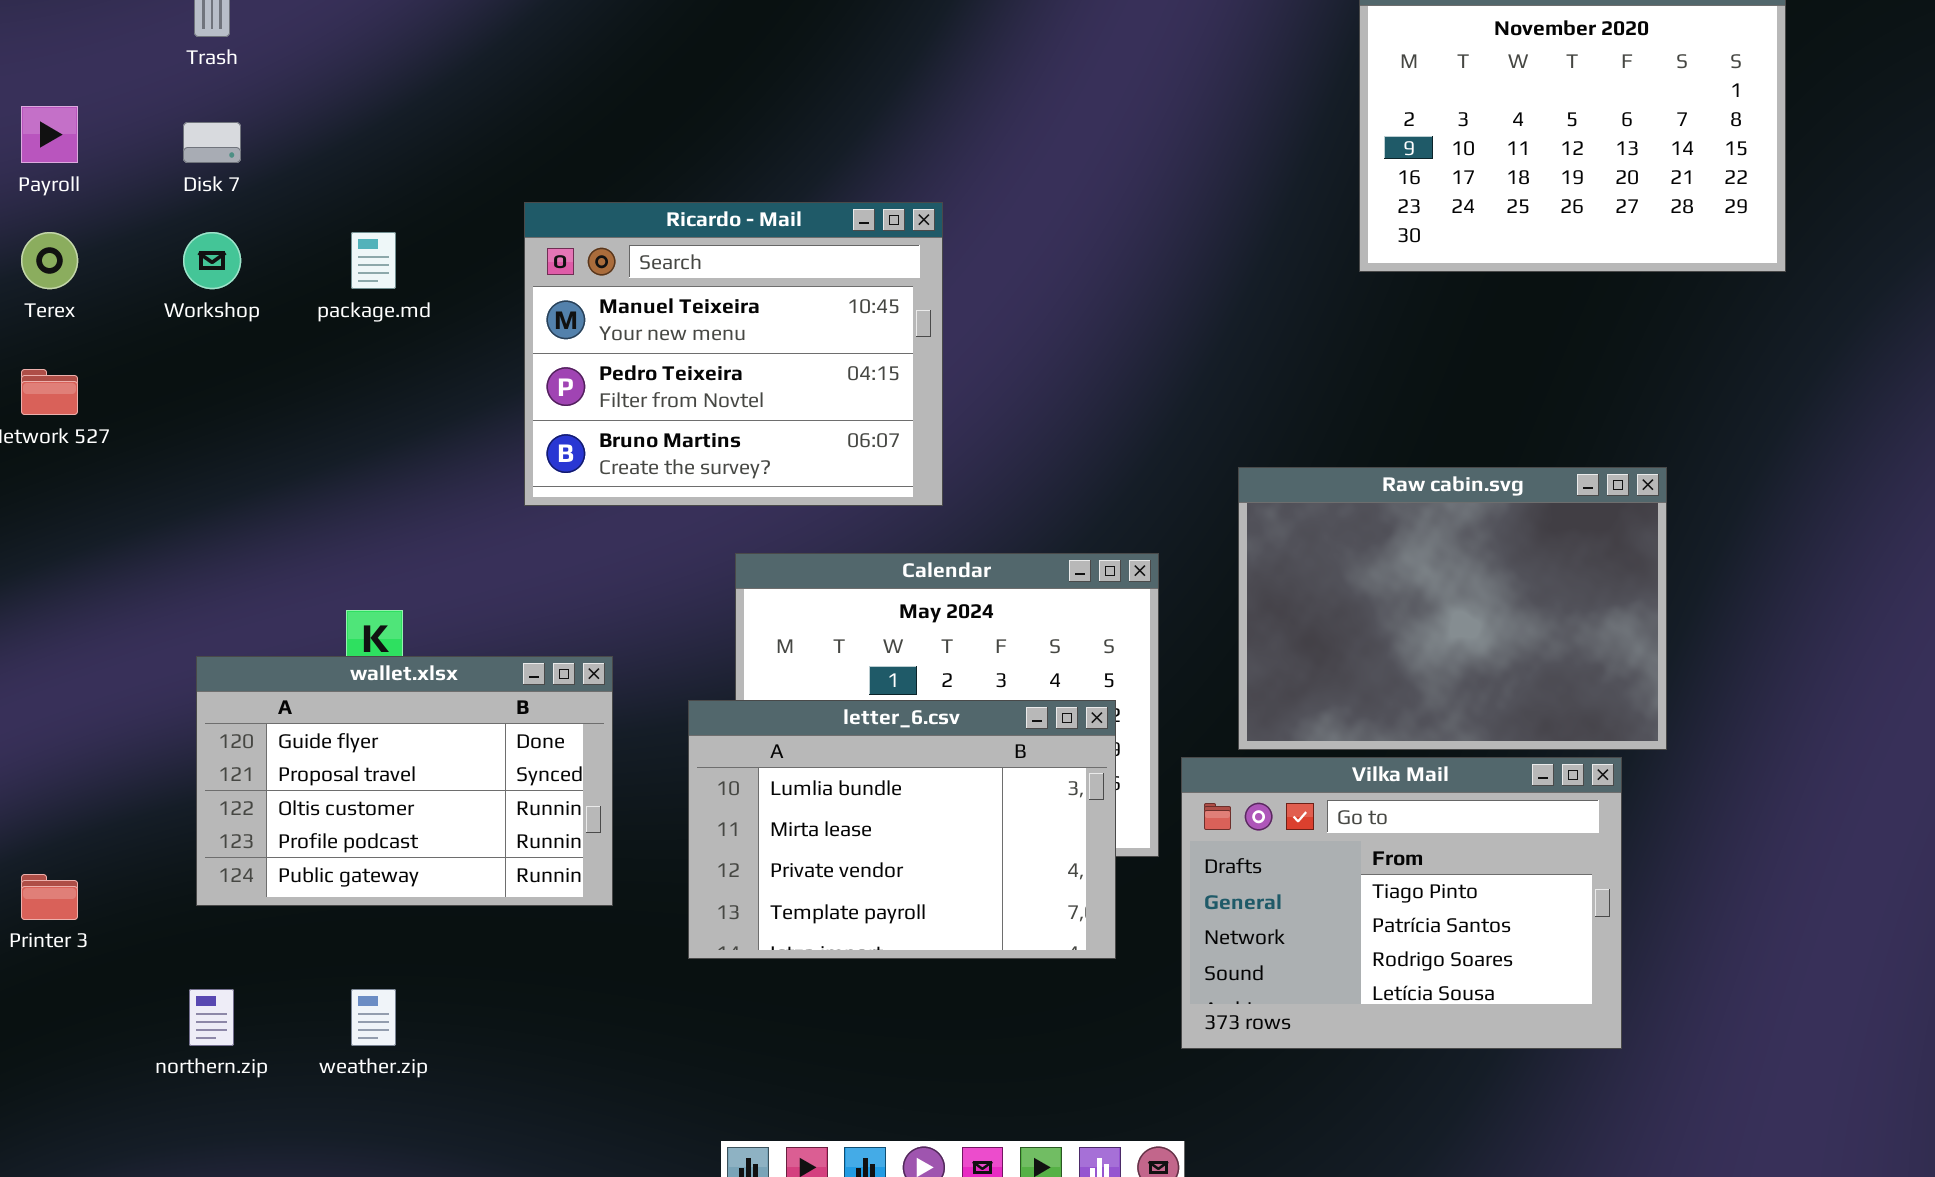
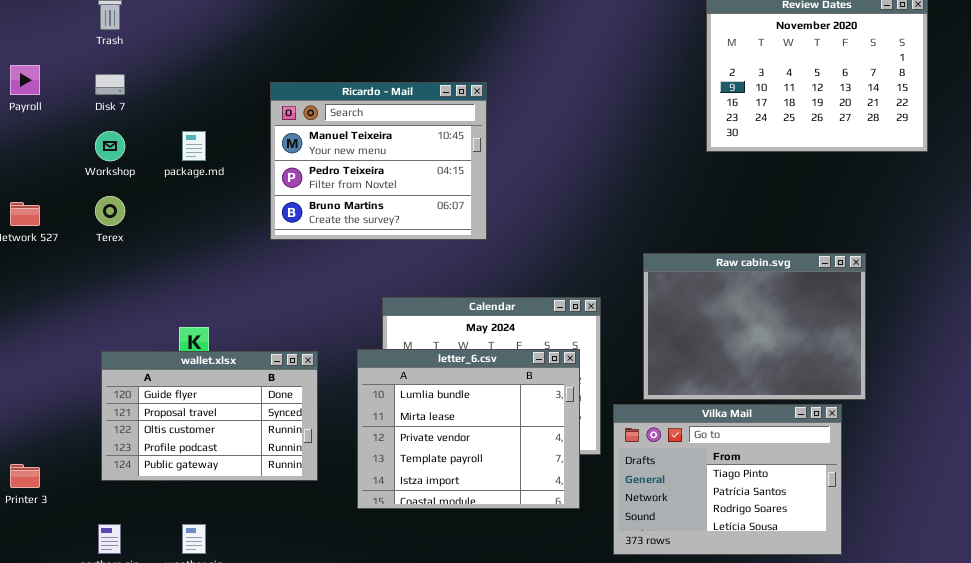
Ricardo - Mail: [524,202,943,506] -> [270,82,487,240], moved
Terex: [21,232,78,289] -> [95,196,125,226], moved
letter_6.csv: [688,700,1116,959] -> [357,349,580,509], resized

